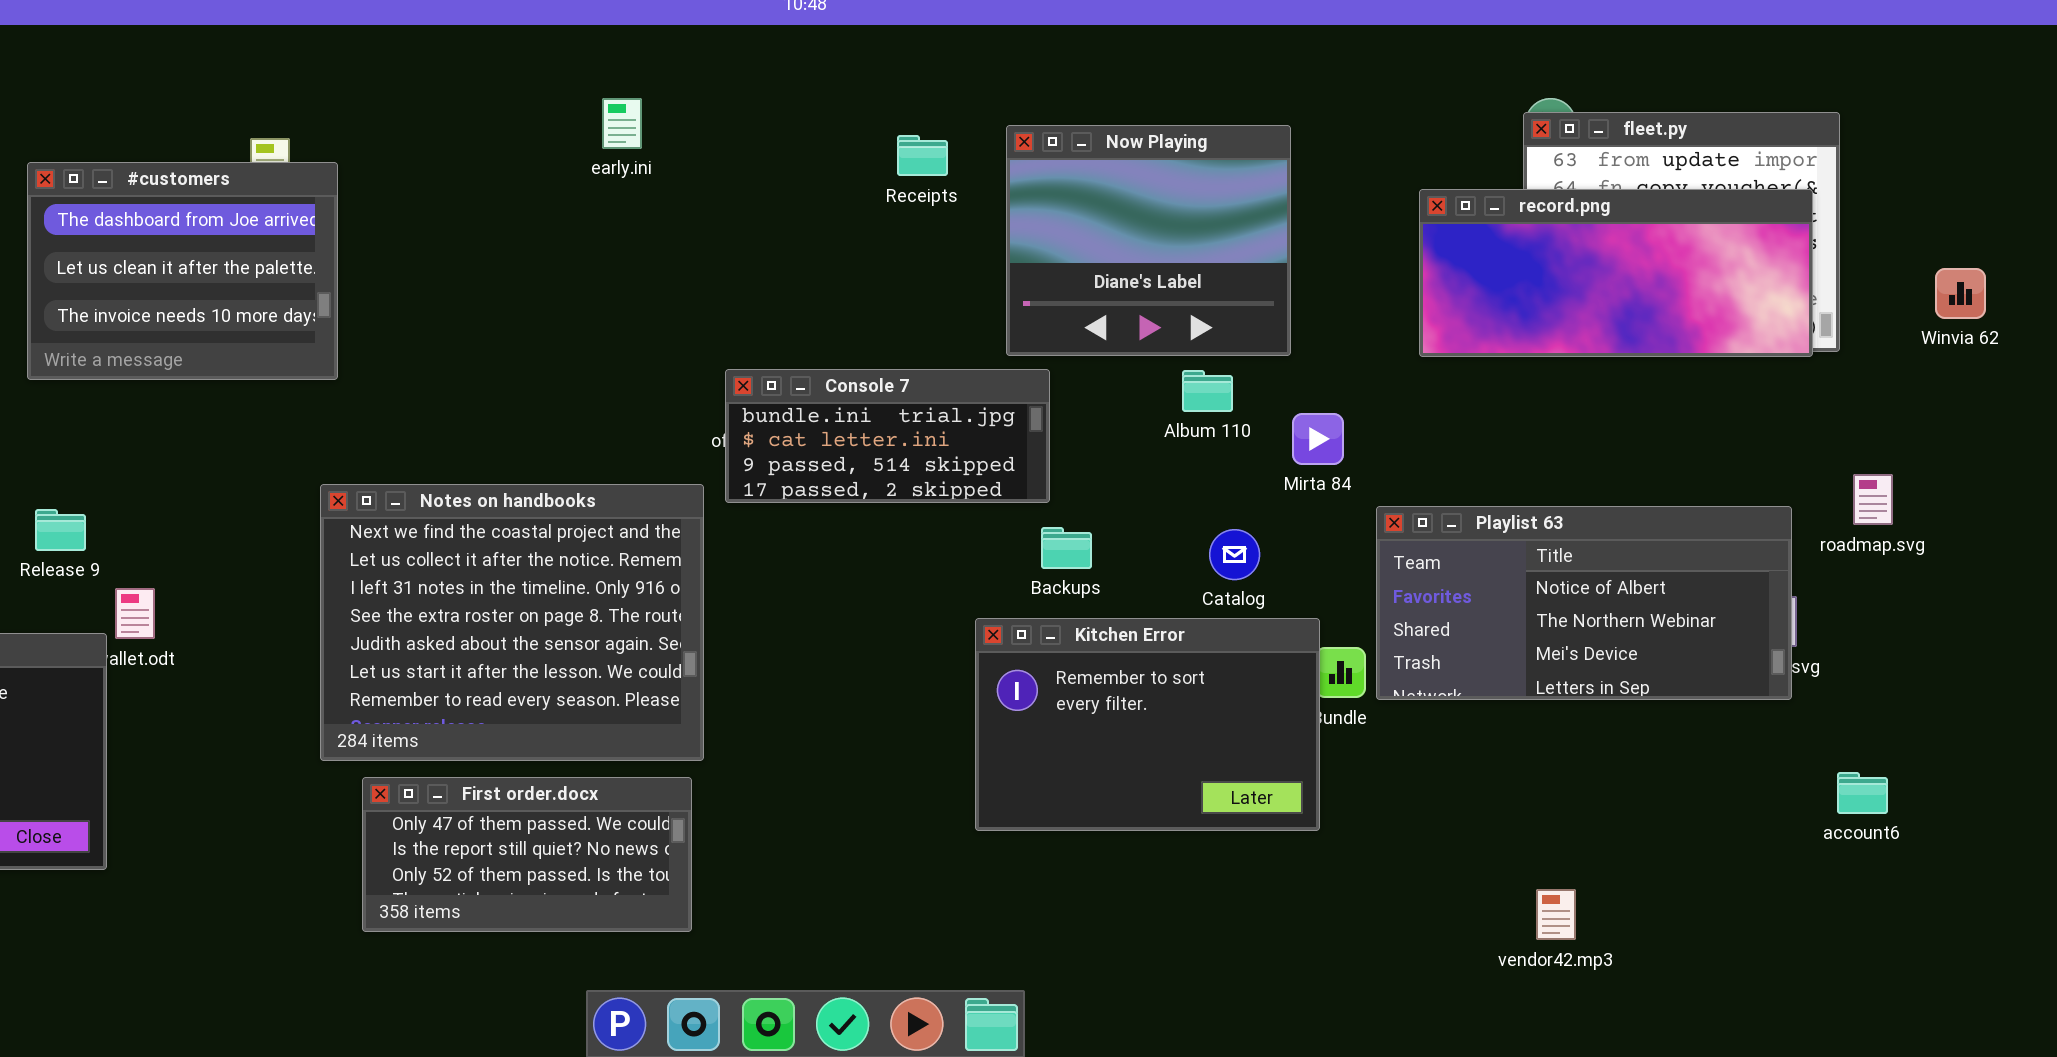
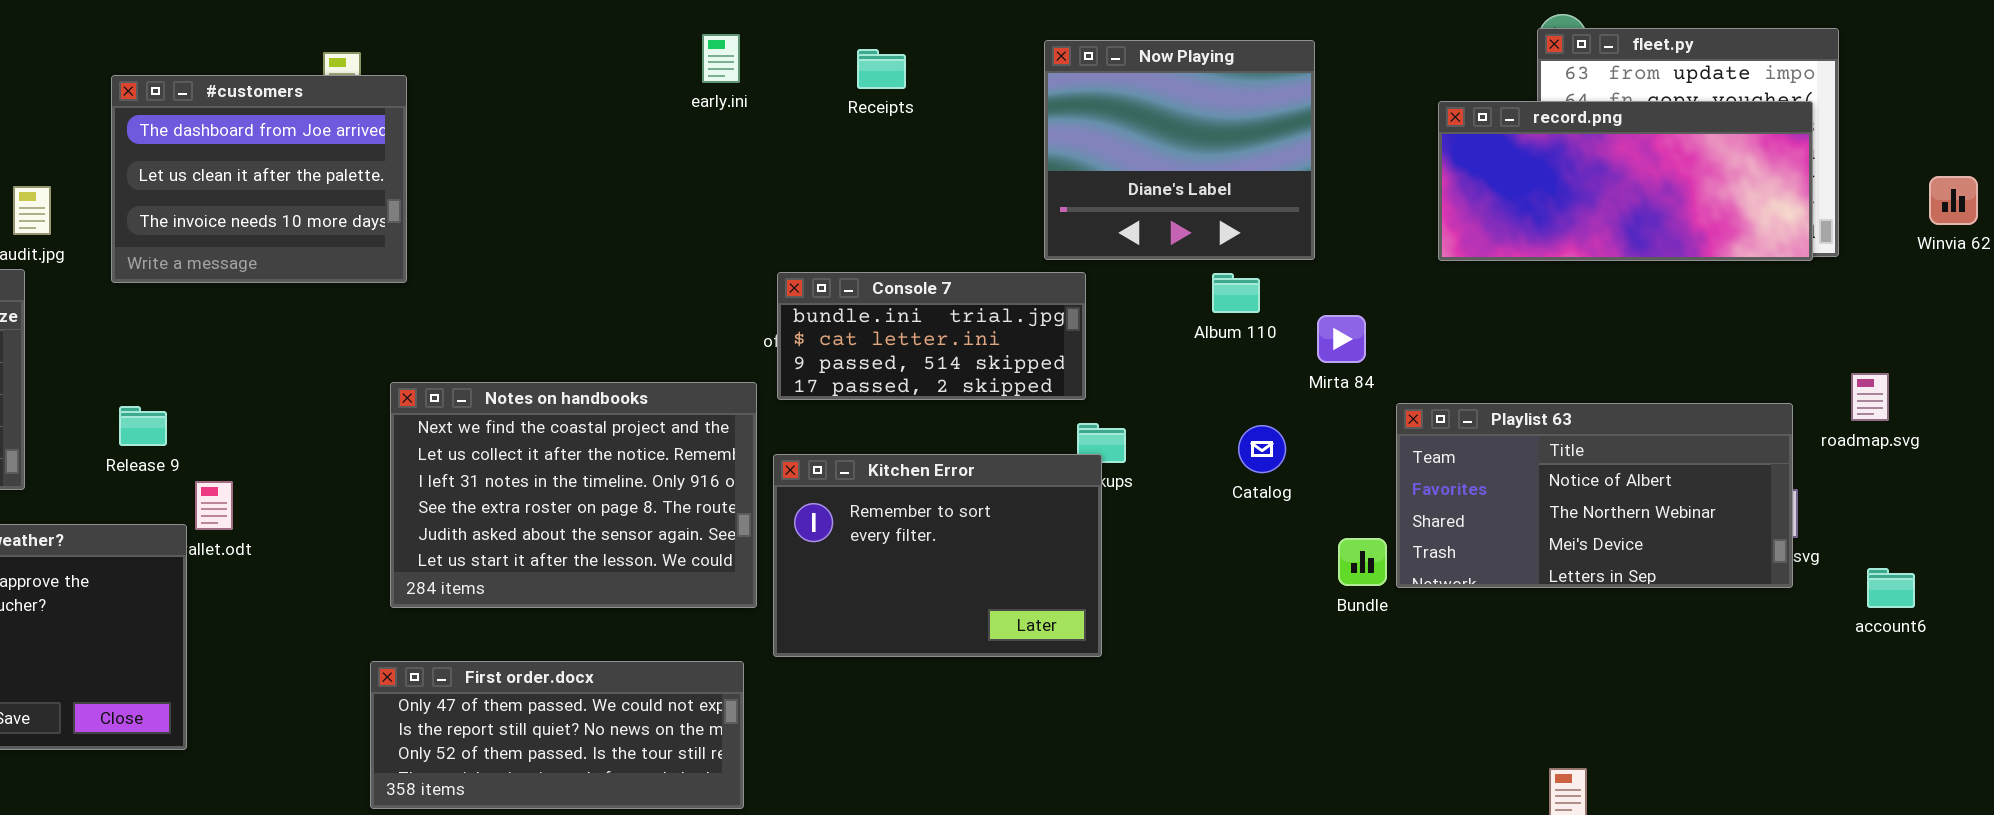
early.ini: [602,98,642,149] -> [702,34,740,83], moved
Receipts: [897,135,948,176] -> [857,49,906,89], moved
Notes on handbooks: [320,484,704,761] -> [390,382,757,608], resized
Kitchen Error: [975,618,1320,831] -> [773,454,1102,657], moved
account6: [1837,772,1888,814] -> [1867,568,1915,608], moved
First order.docx: [362,777,692,932] -> [370,661,744,809], resized

